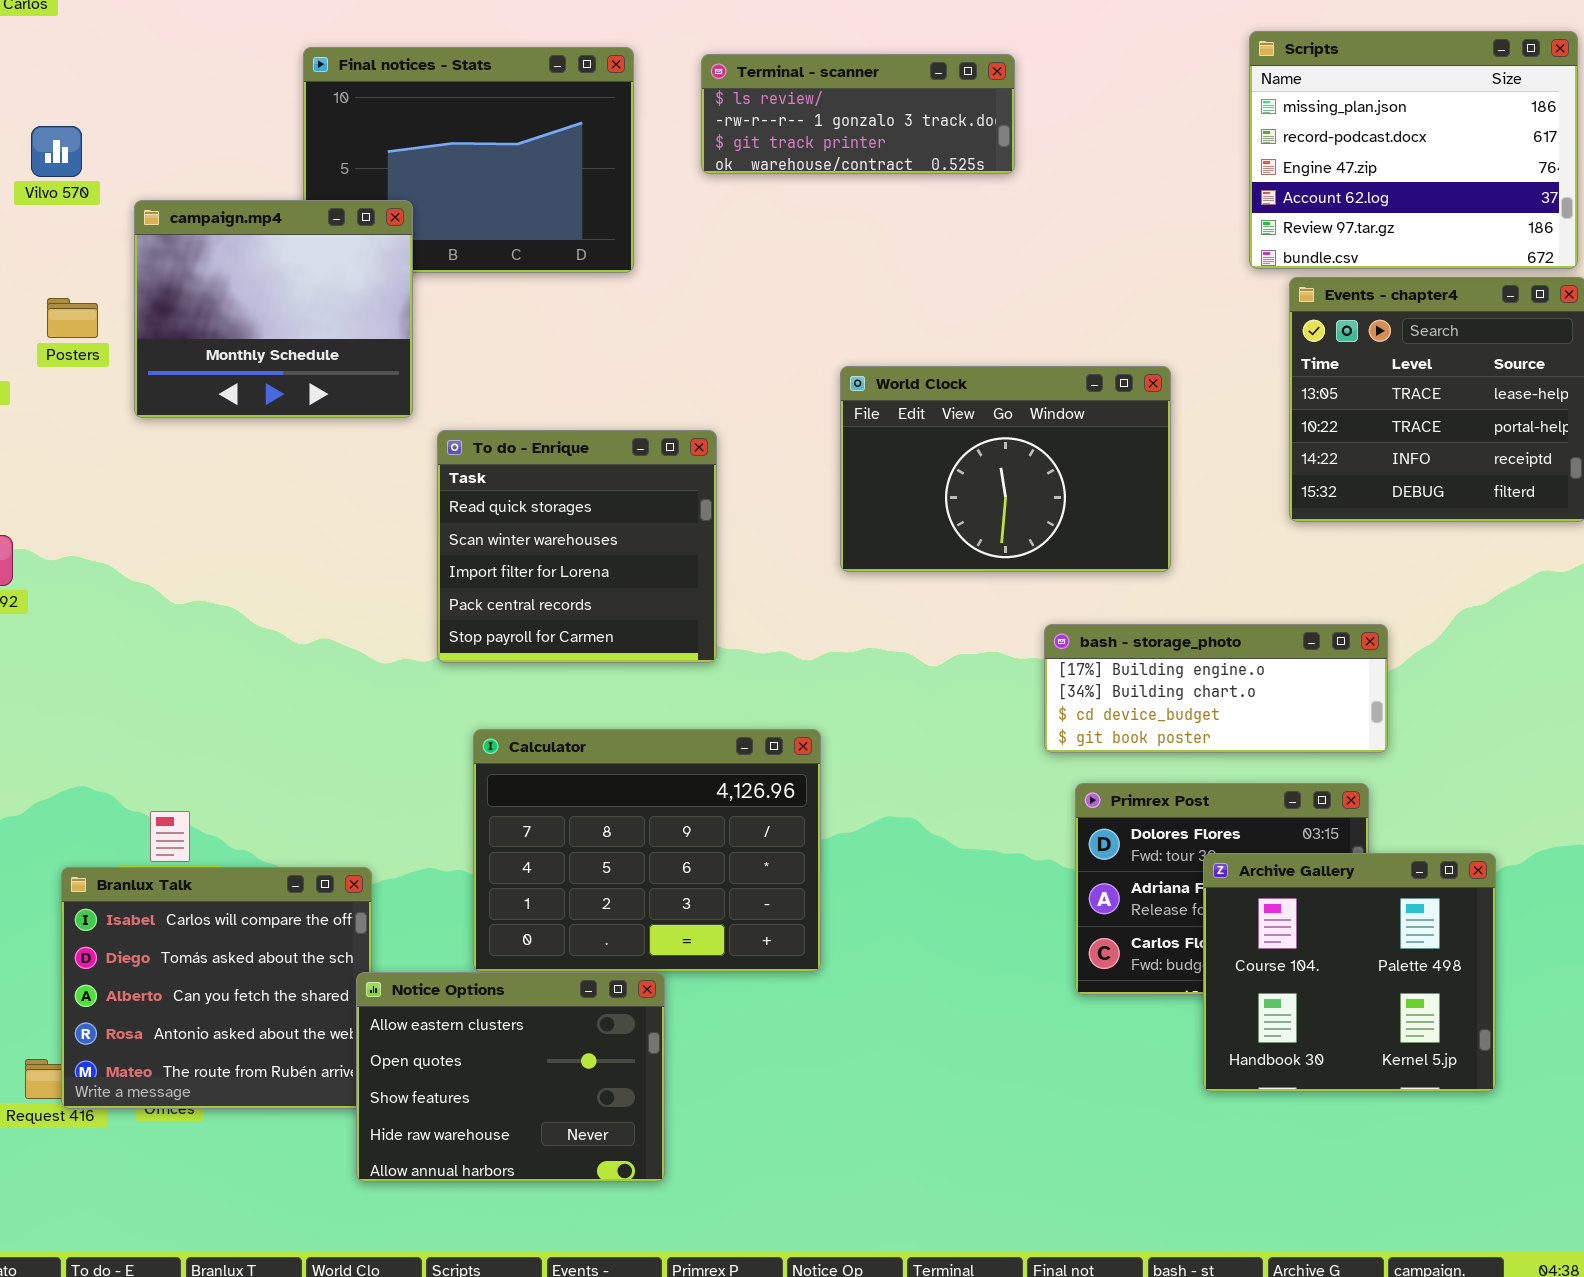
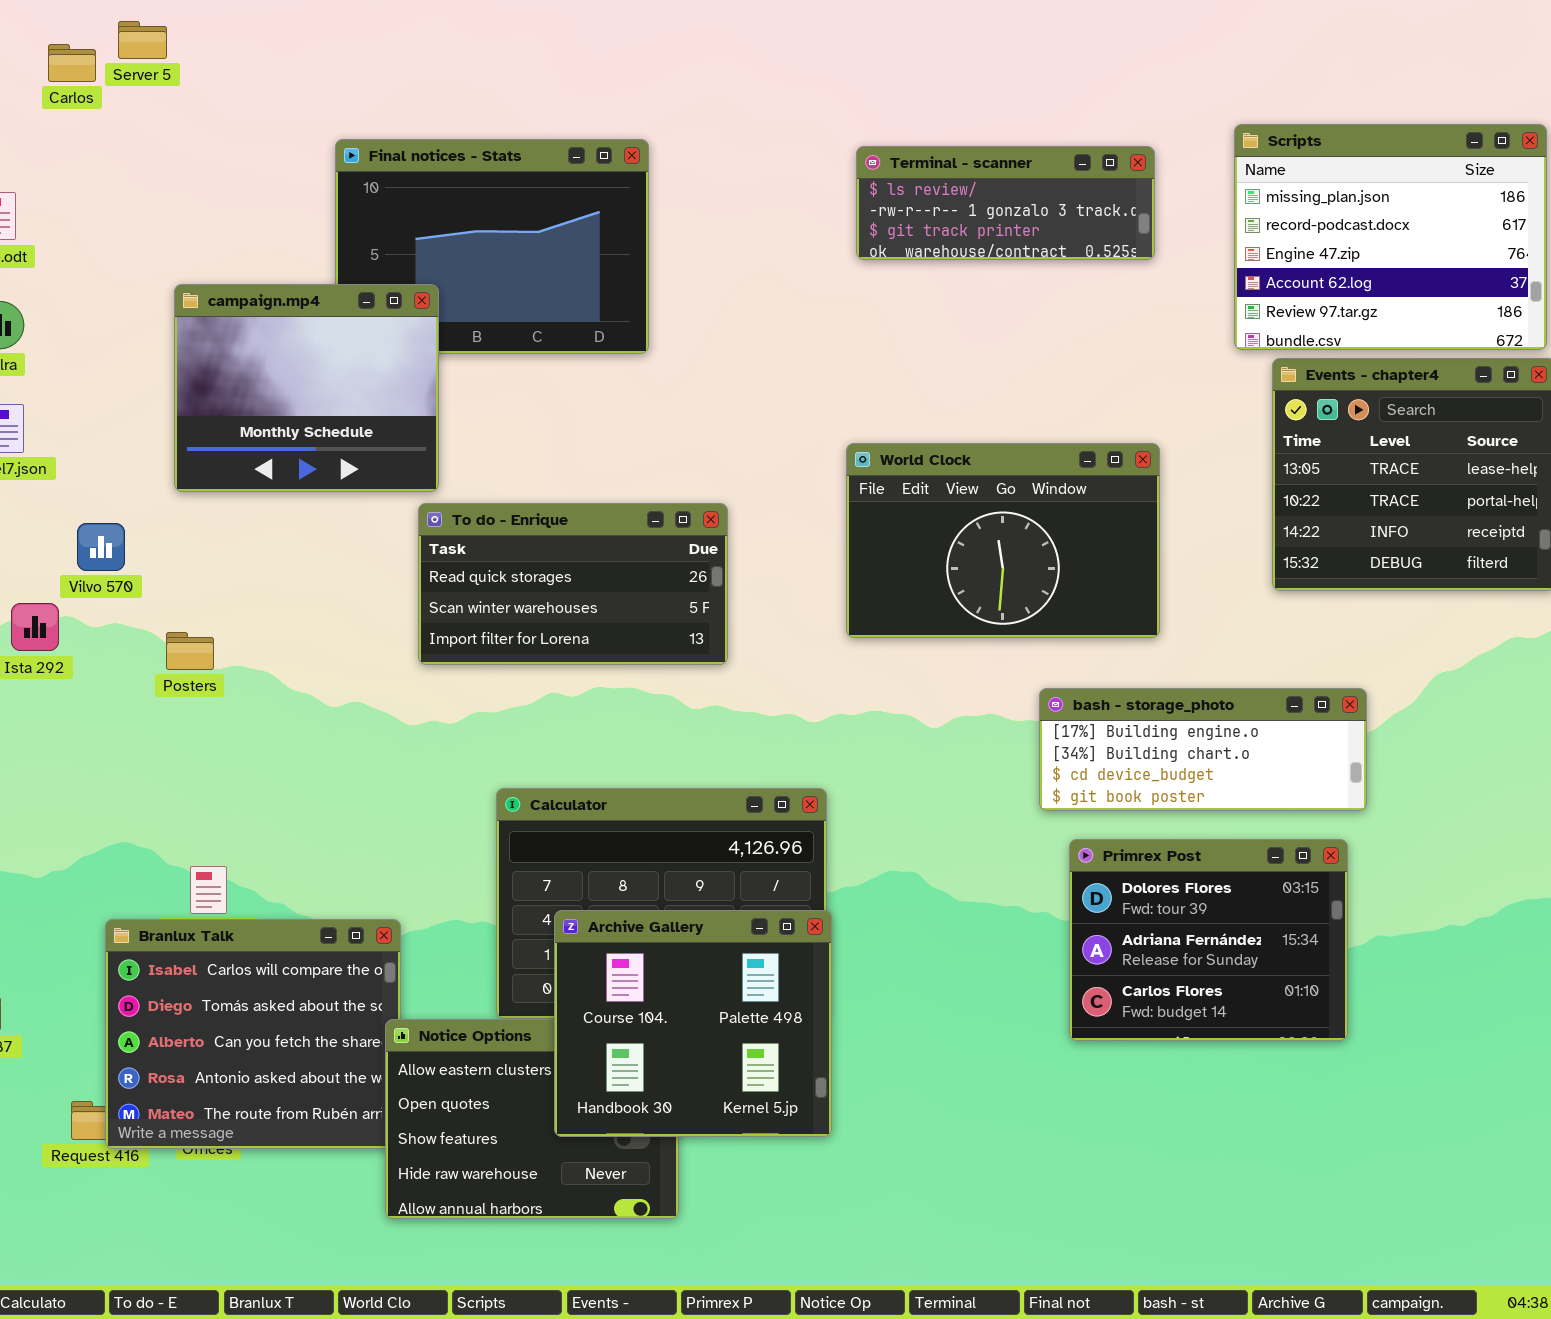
Terminal - scanner: [701,54,1015,174] -> [856,146,1155,260], moved
Vilvo 570: [31,126,82,177] -> [77,523,125,571], moved
Posters: [47,298,98,338] -> [166,632,214,670], moved
To do - Enrique: [437,430,717,663] -> [418,503,728,665], resized
Archive Gallery: [1203,853,1496,1092] -> [554,910,832,1137], moved

